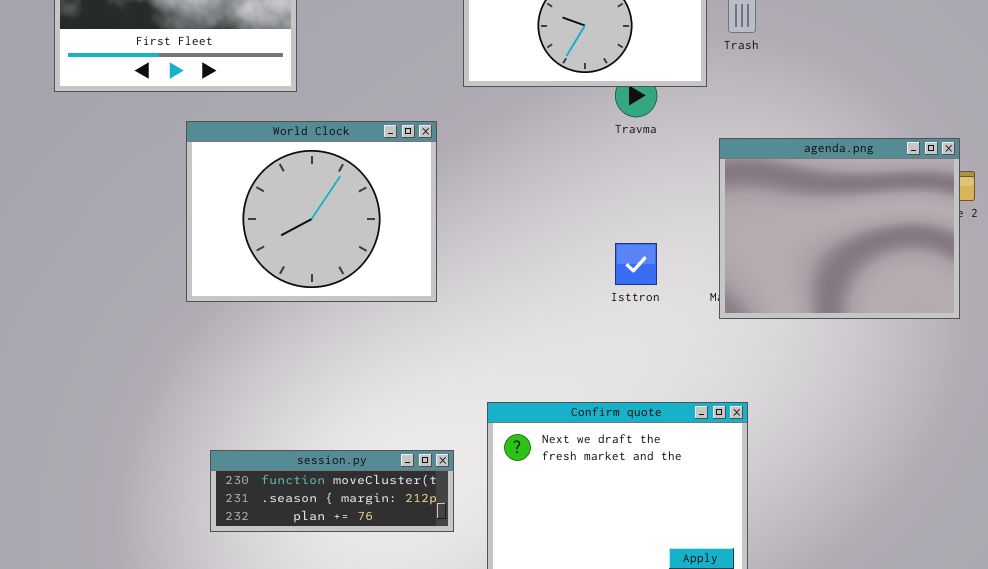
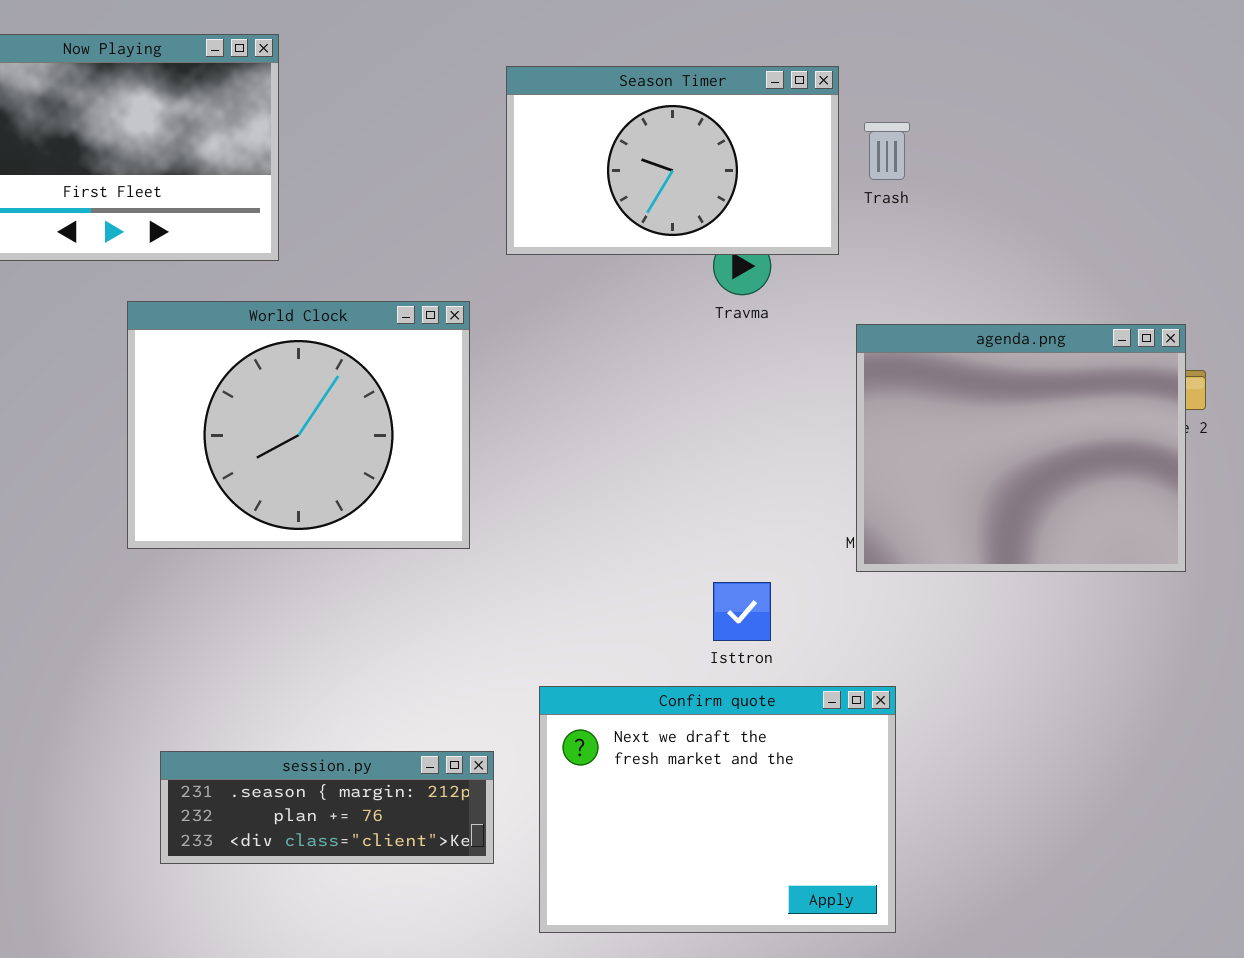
Isttron: [615,243,657,285] -> [713,582,771,641], moved
session.py: [210,450,454,532] -> [160,751,494,864], scrolled down 1 row

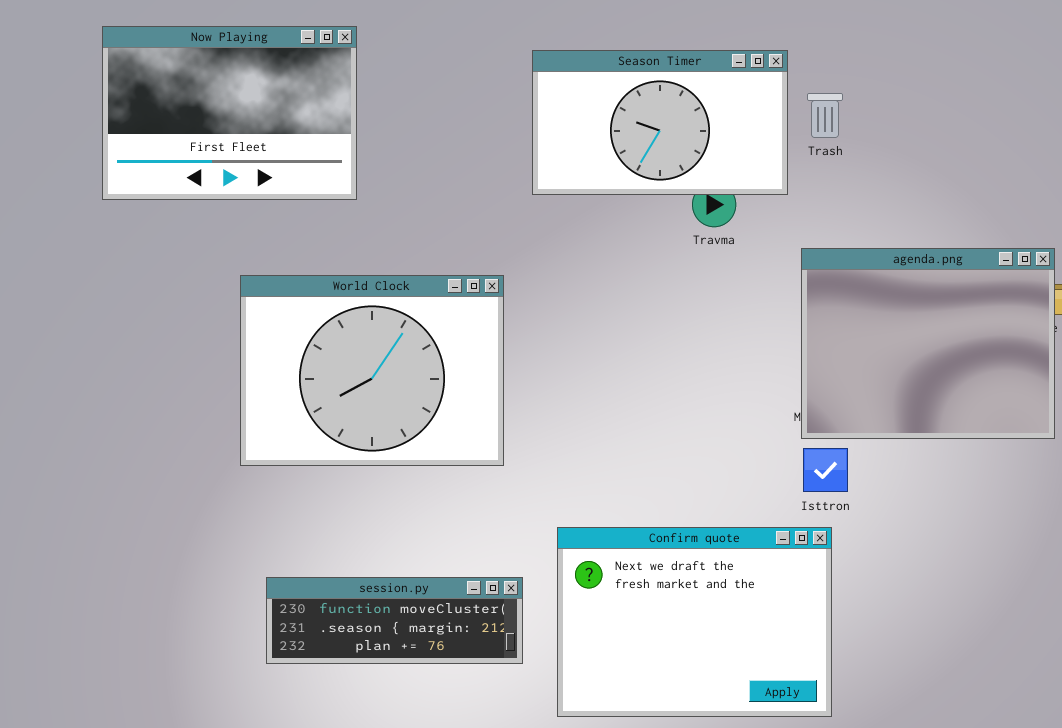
World Clock: [127,301,470,549] -> [240,275,504,466], moved
Isttron: [713,582,771,641] -> [803,448,848,492], moved
session.py: [160,751,494,864] -> [266,577,523,664], scrolled up 1 row

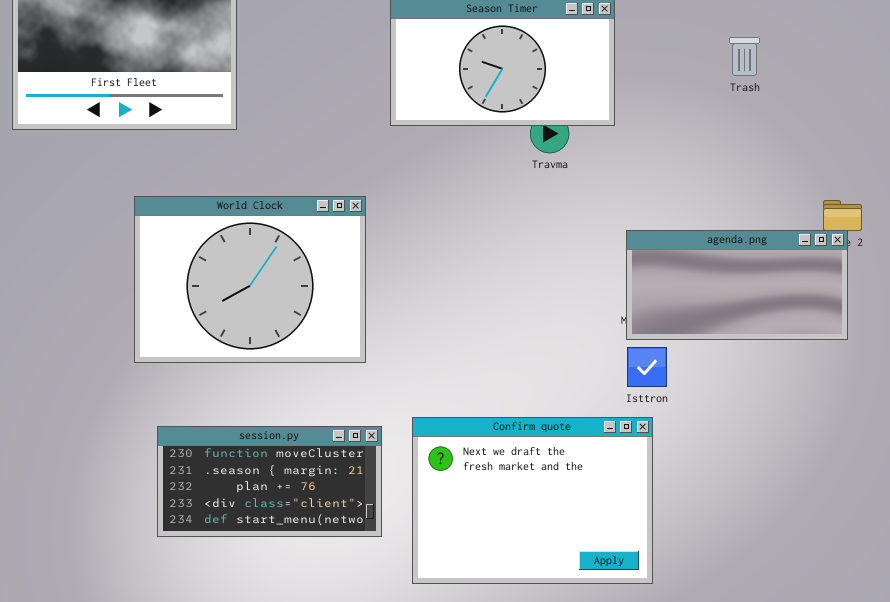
Trash: [807,93,843,138] -> [729,37,760,76], moved
agenda.png: [801,248,1055,439] -> [626,230,848,340], resized
session.py: [266,577,523,664] -> [157,426,382,537], resized

